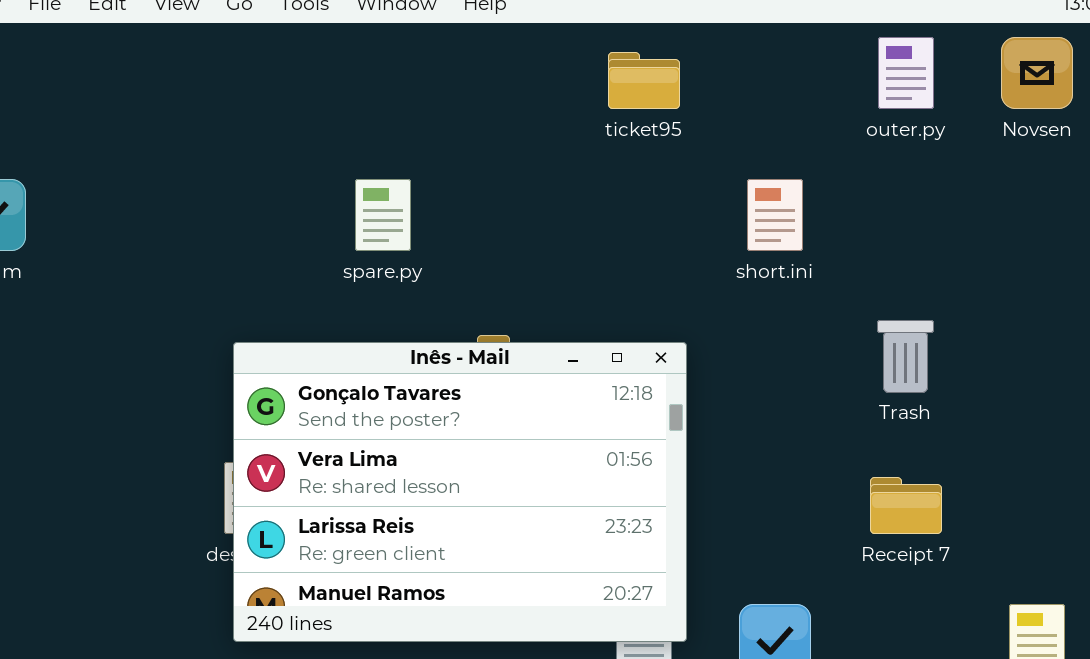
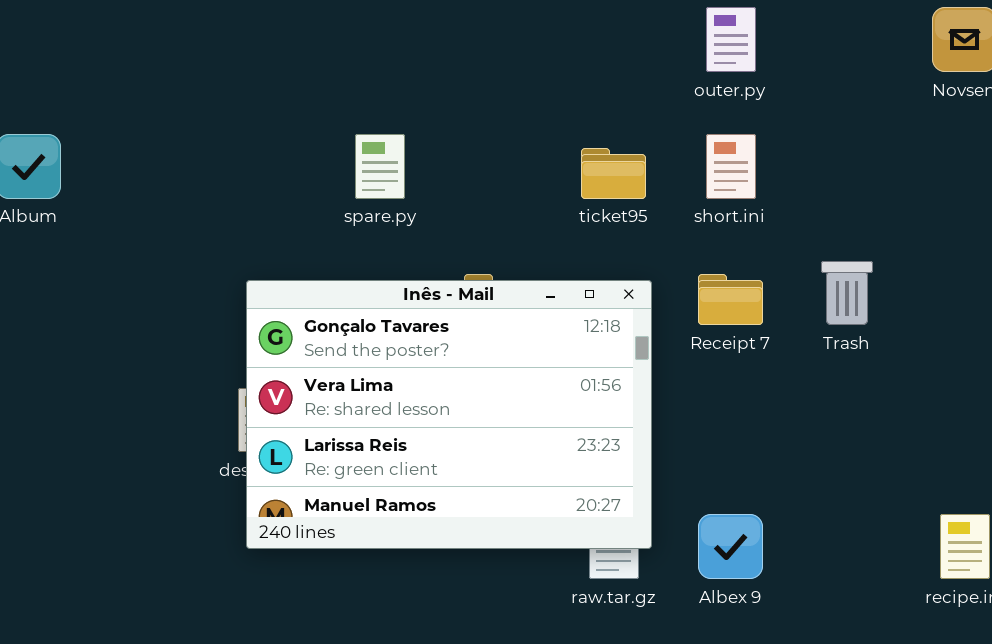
outer.py: [878,37,934,109] -> [706,7,756,72], moved
ticket95: [608,52,680,109] -> [581,148,646,199], moved
Receipt 7: [870,477,942,534] -> [698,274,763,325], moved

